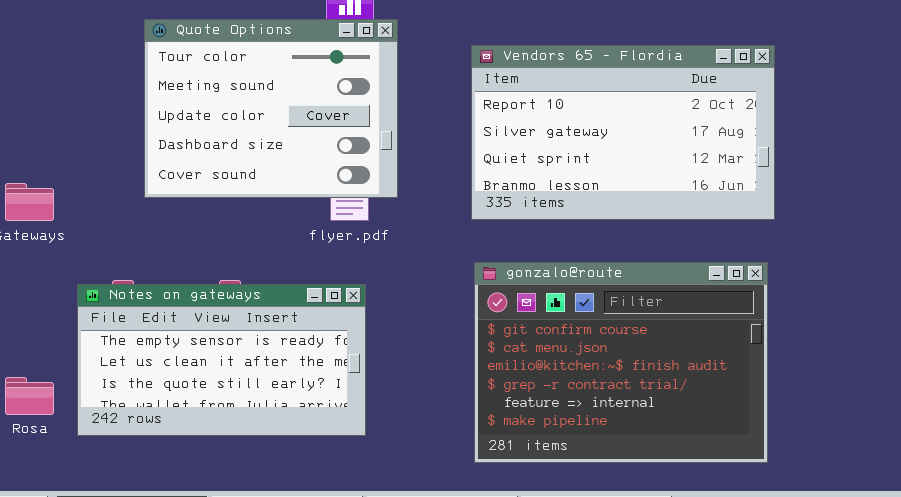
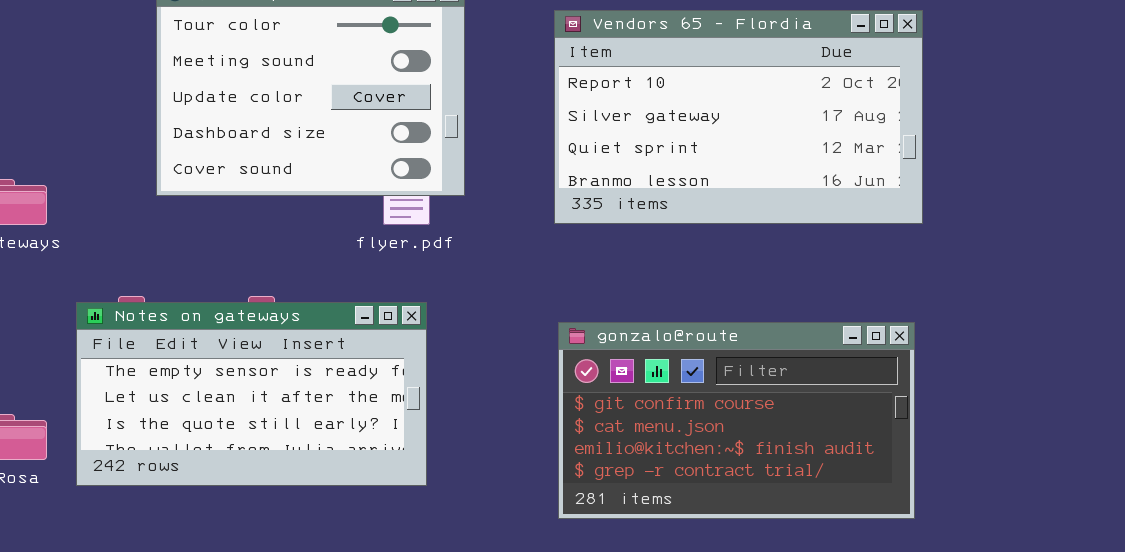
gonzalo@route: [474,262,768,463] -> [558,322,915,519], resized

